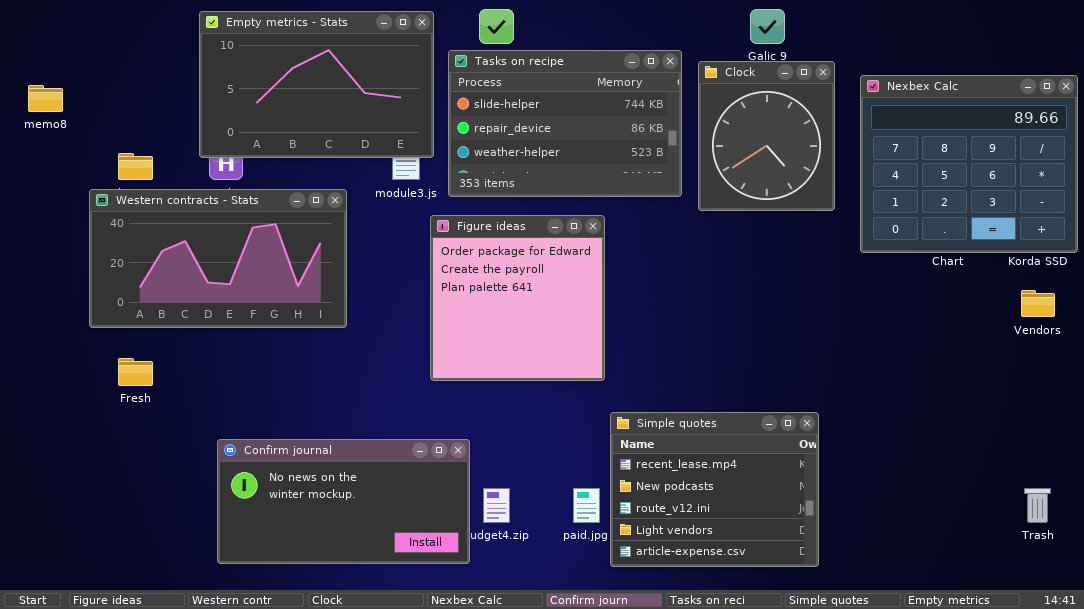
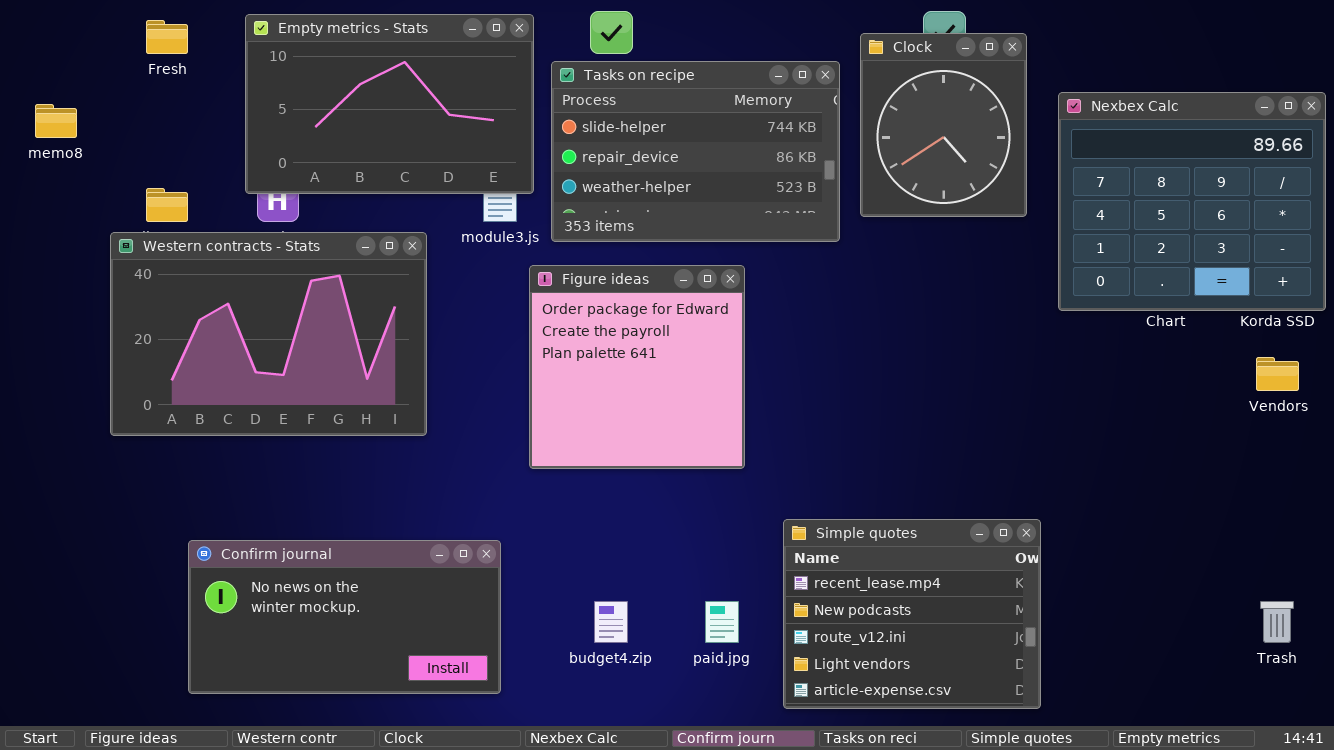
Clock: [698,61,835,211] -> [860,33,1027,217], moved
Western contracts - Stats: [89,189,347,328] -> [110,232,427,436], resized
Fresh: [118,358,153,386] -> [146,20,188,54], moved
Simple quotes: [610,412,819,567] -> [783,519,1041,709], moved
Confirm journal: [217,439,470,564] -> [188,540,501,694], moved

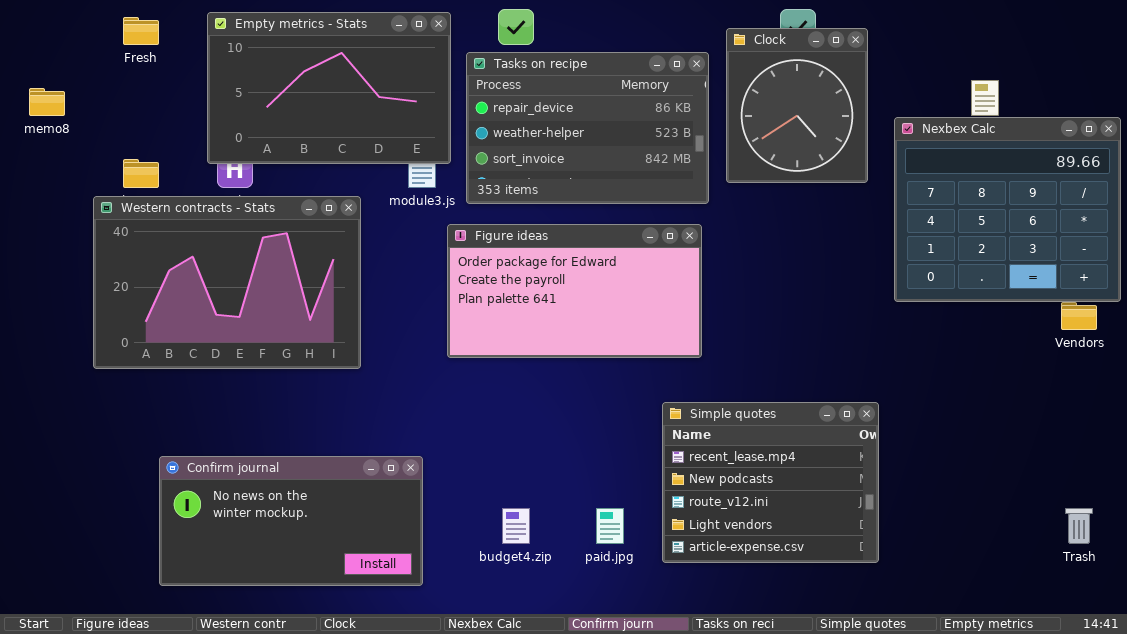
Tasks on recipe: [551,61,840,242] -> [466,52,709,204], scrolled down 1 row
Nexbex Calc: [1058,92,1326,311] -> [894,117,1121,302], moved
Figure ideas: [529,265,745,469] -> [447,224,702,358], resized
Simple quotes: [783,519,1041,709] -> [662,402,879,563], moved

